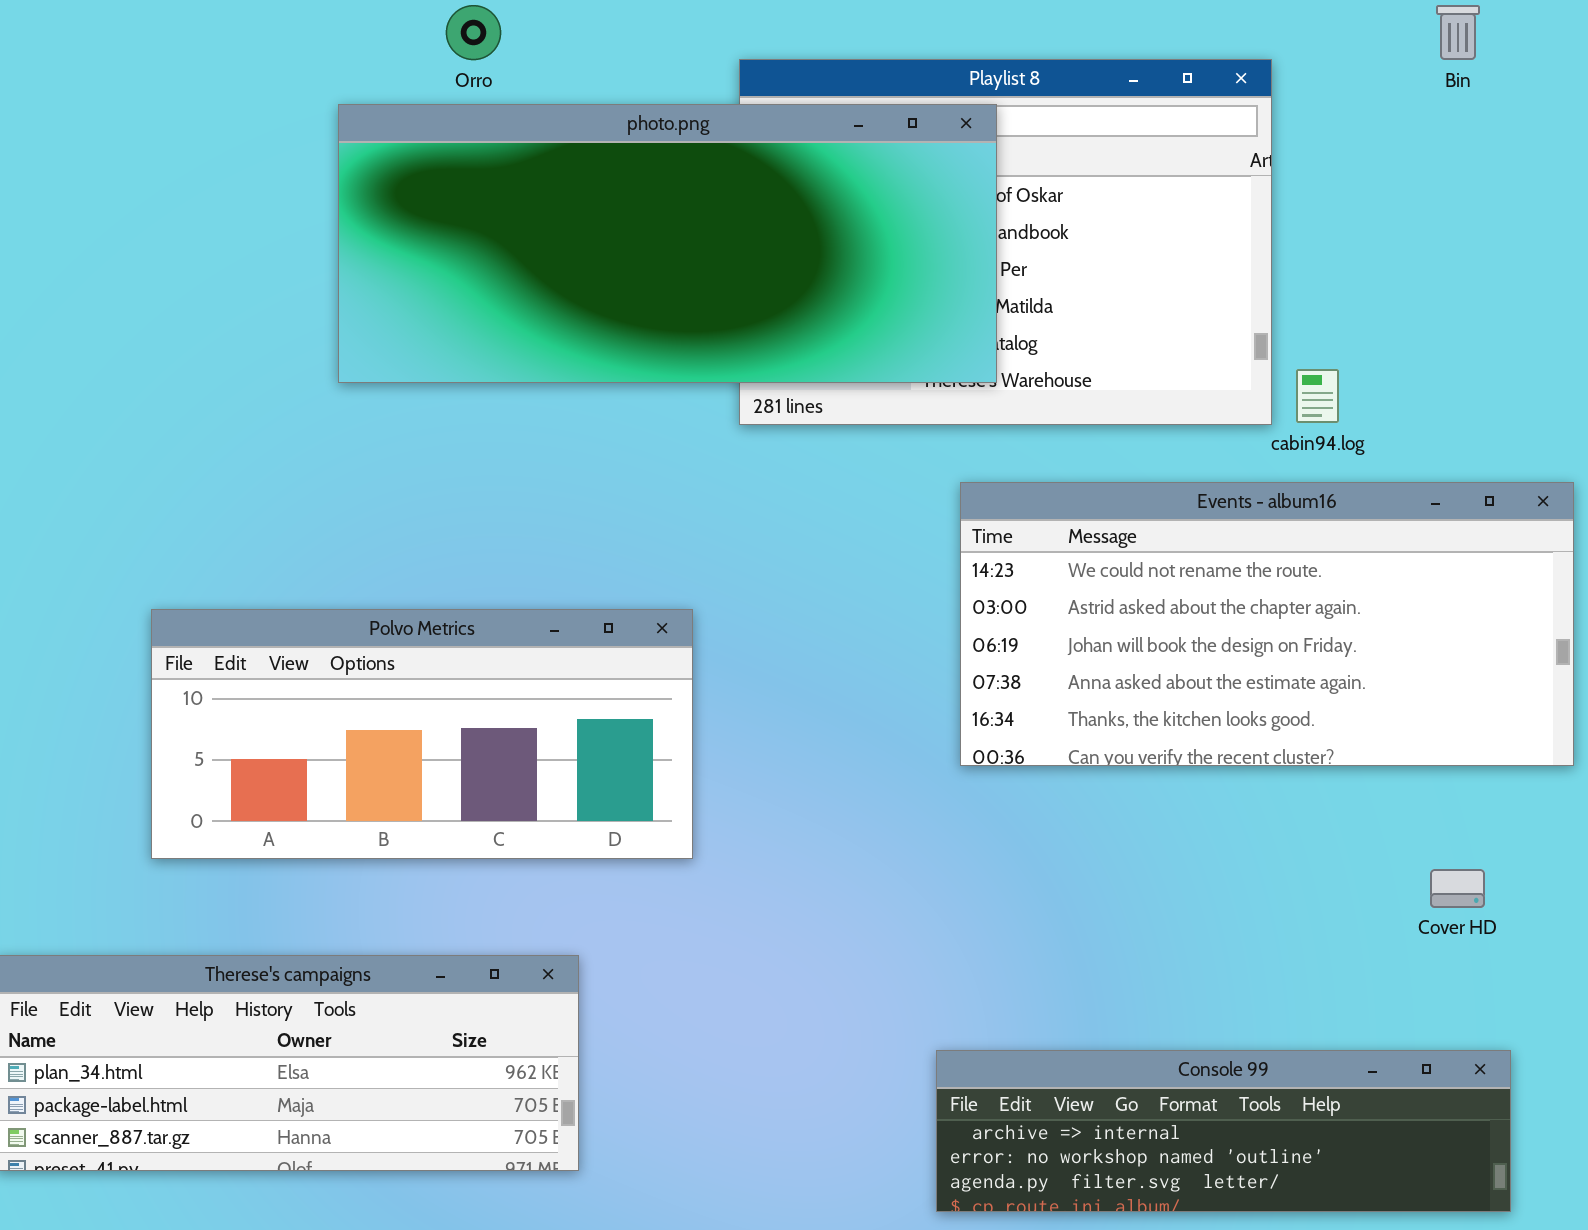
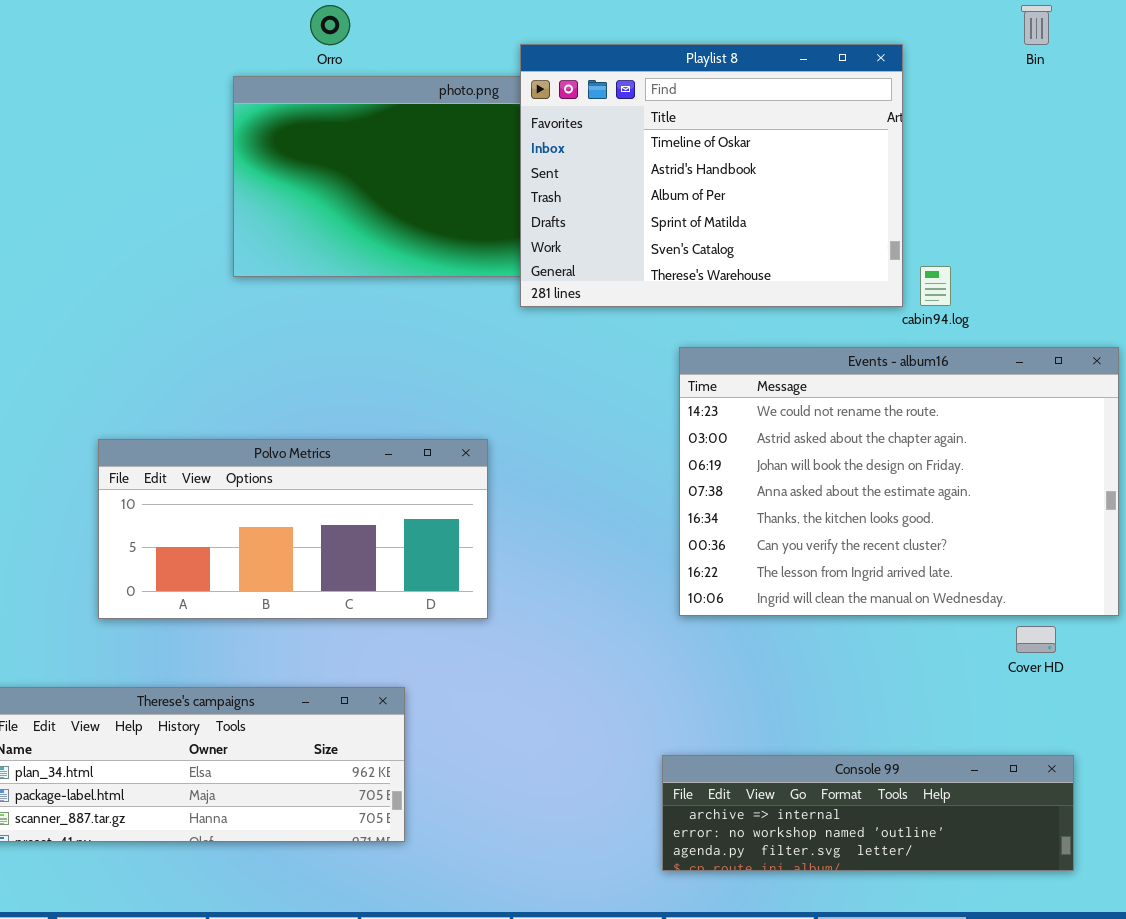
Playlist 8: [739,59,1272,425] -> [520,44,903,307], raised
Events - album16: [960,482,1574,766] -> [679,347,1119,616], resized

